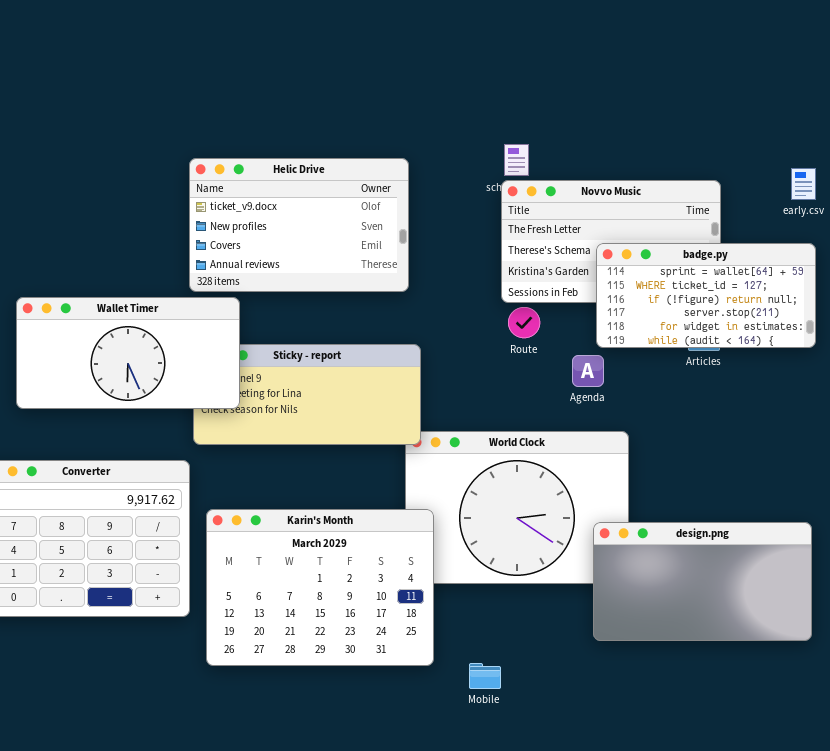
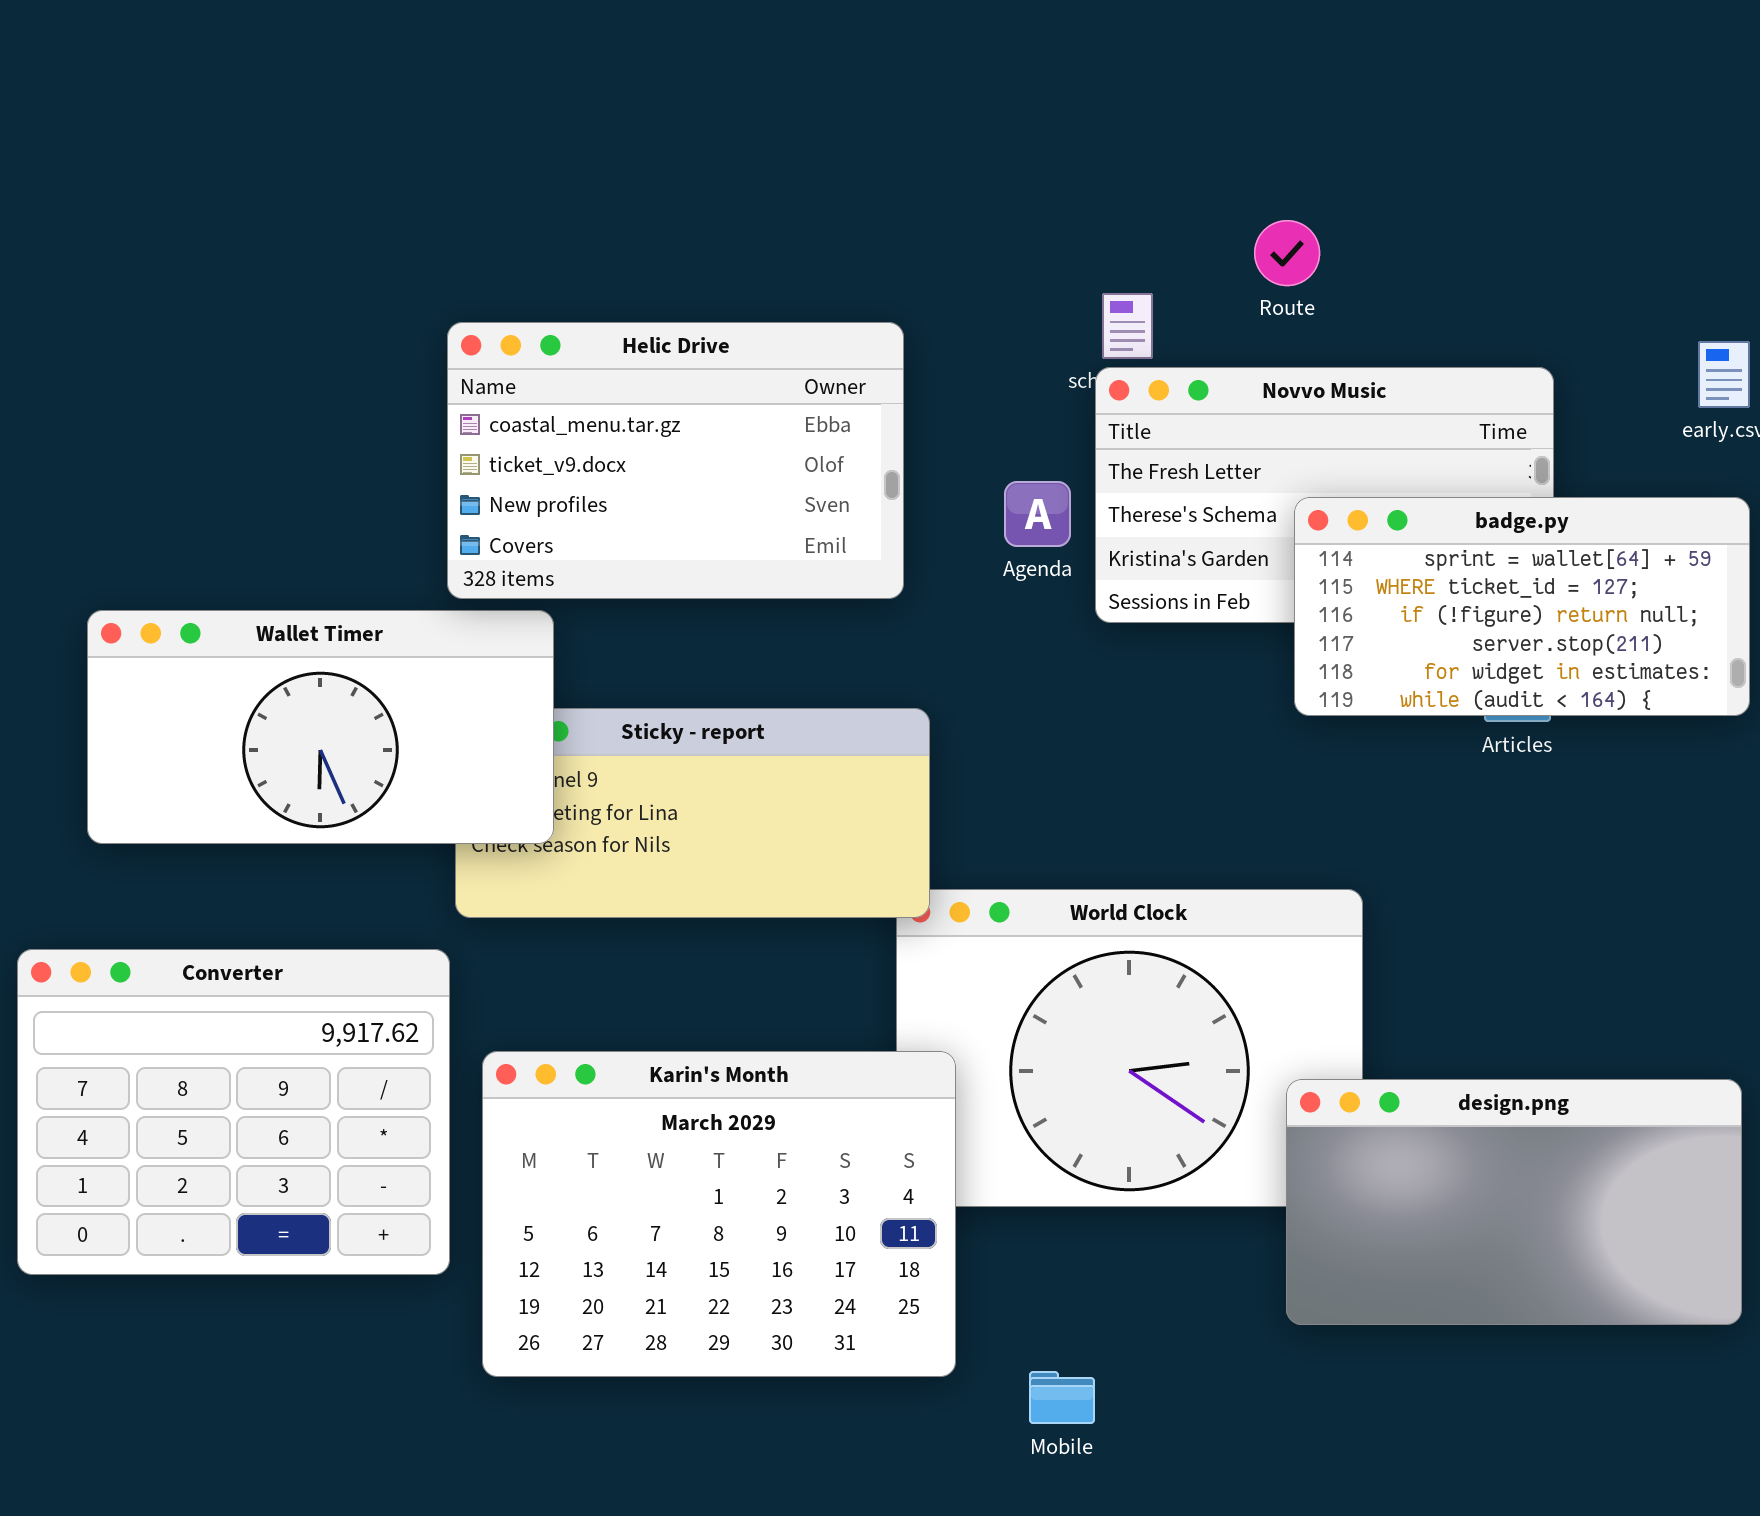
Helic Drive: [189,158,409,292] -> [447,322,904,599], scrolled up 1 row
Route: [508,307,540,338] -> [1254,220,1320,286], moved
Agenda: [572,355,604,387] -> [1004,481,1071,547], moved

